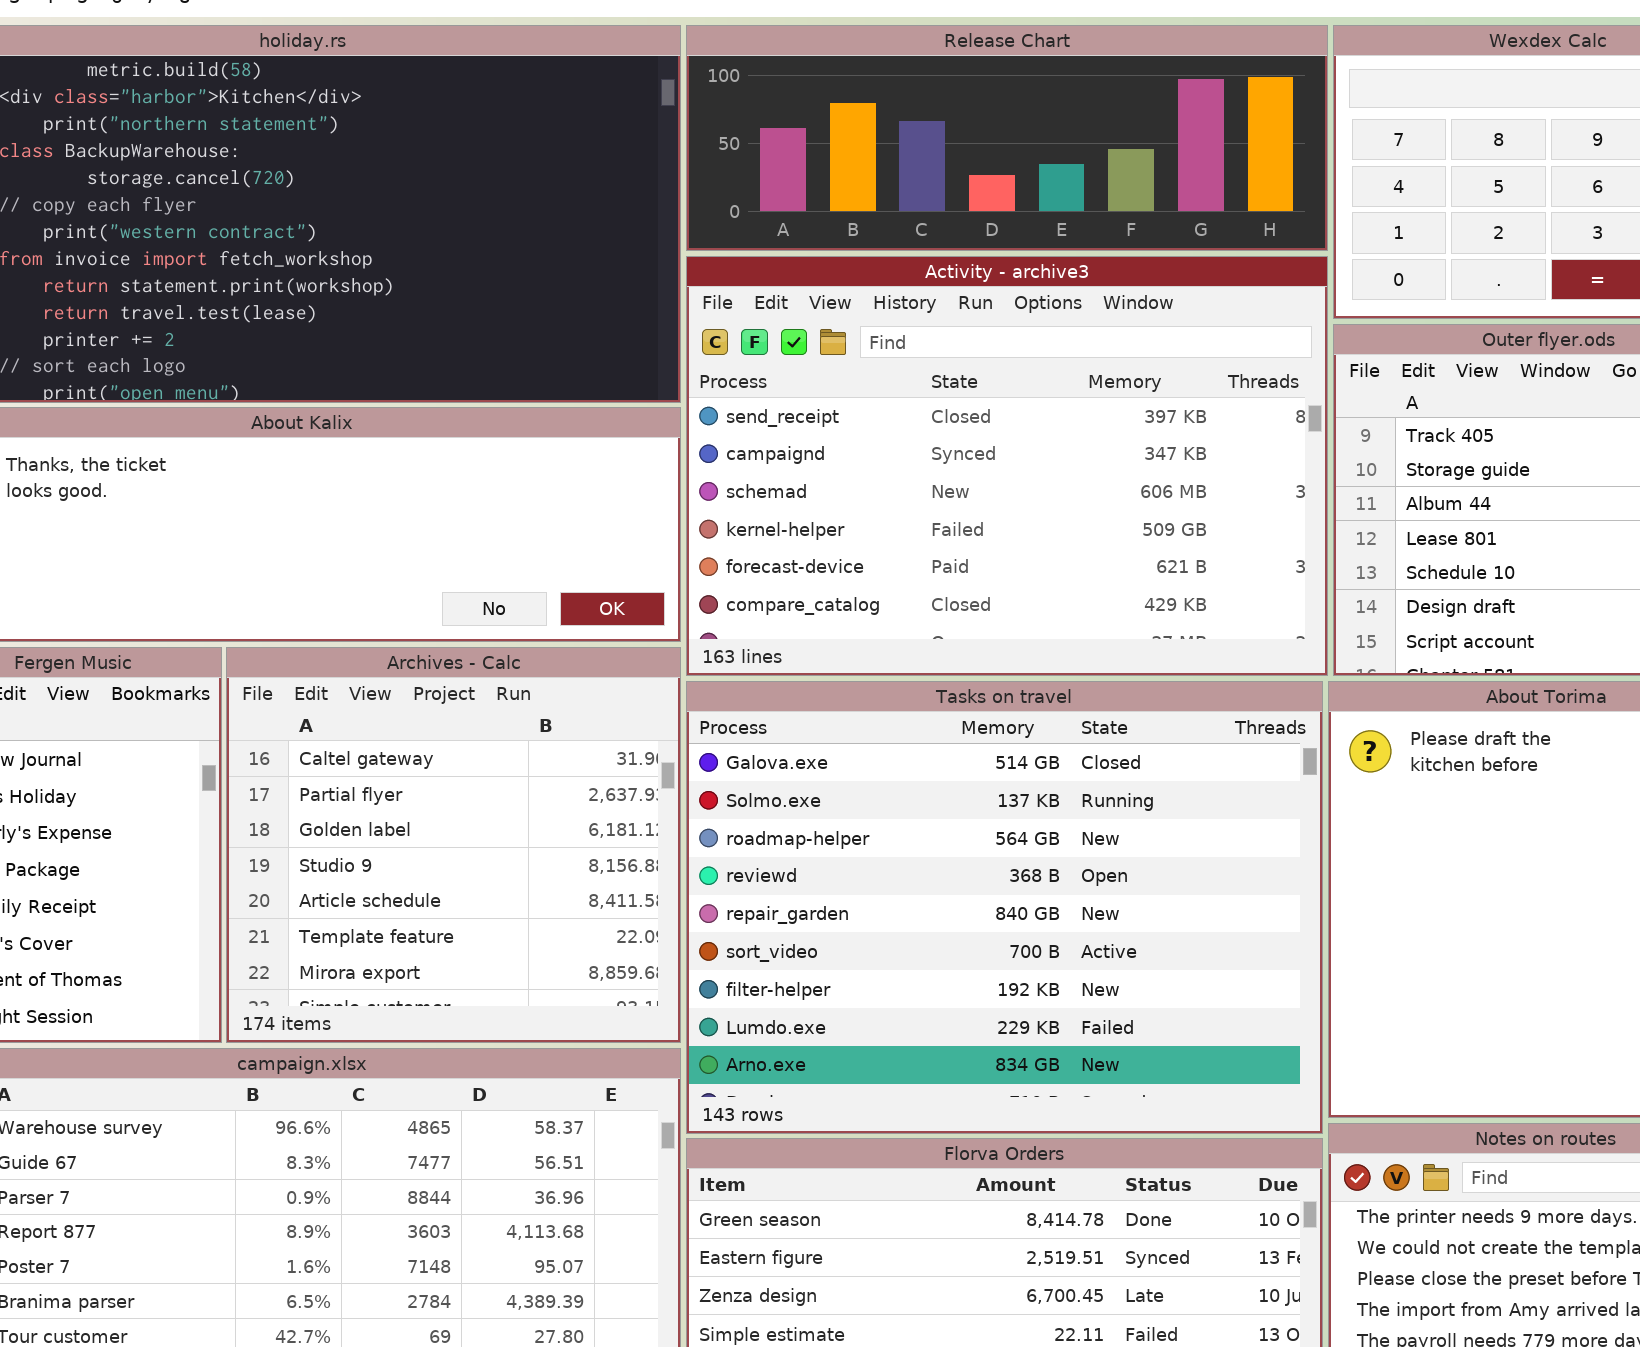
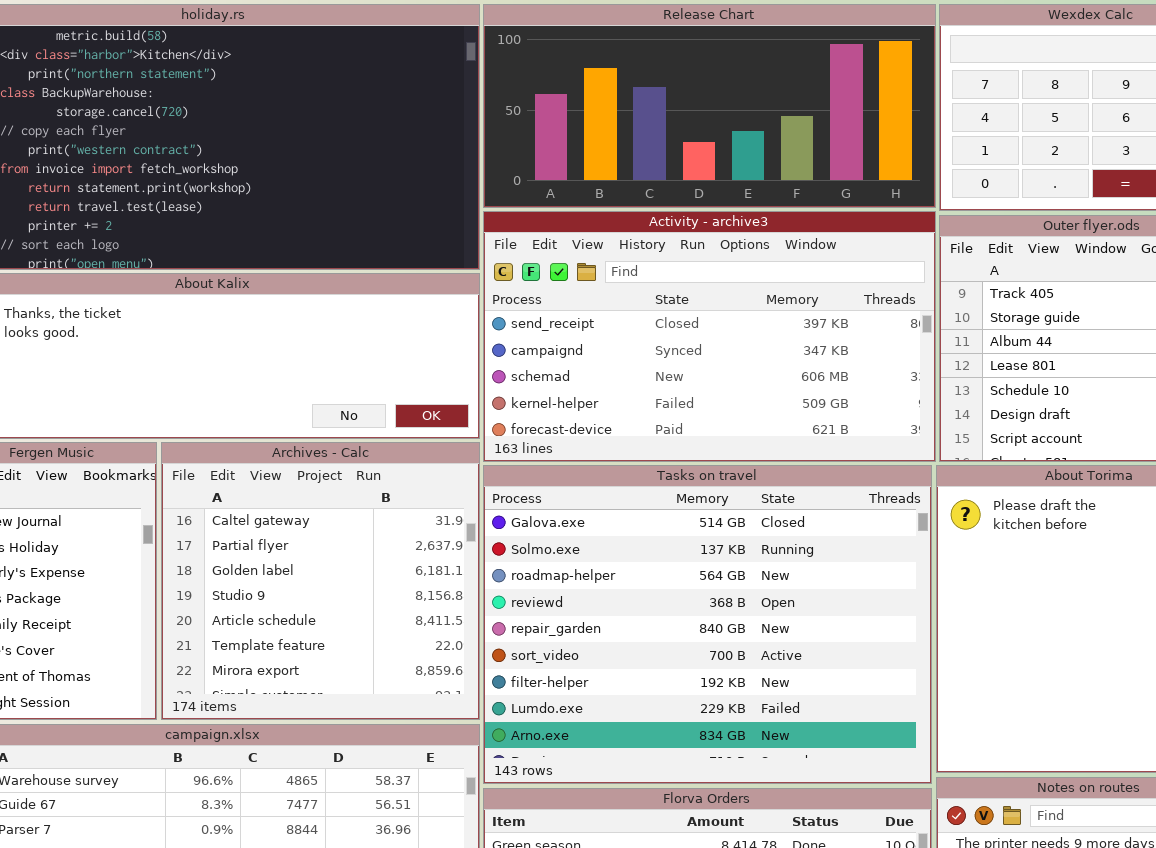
Release Chart: [686,25,1328,251] -> [483,4,936,208], resized
Activity - archive3: [686,256,1328,676] -> [483,211,936,462], resized

